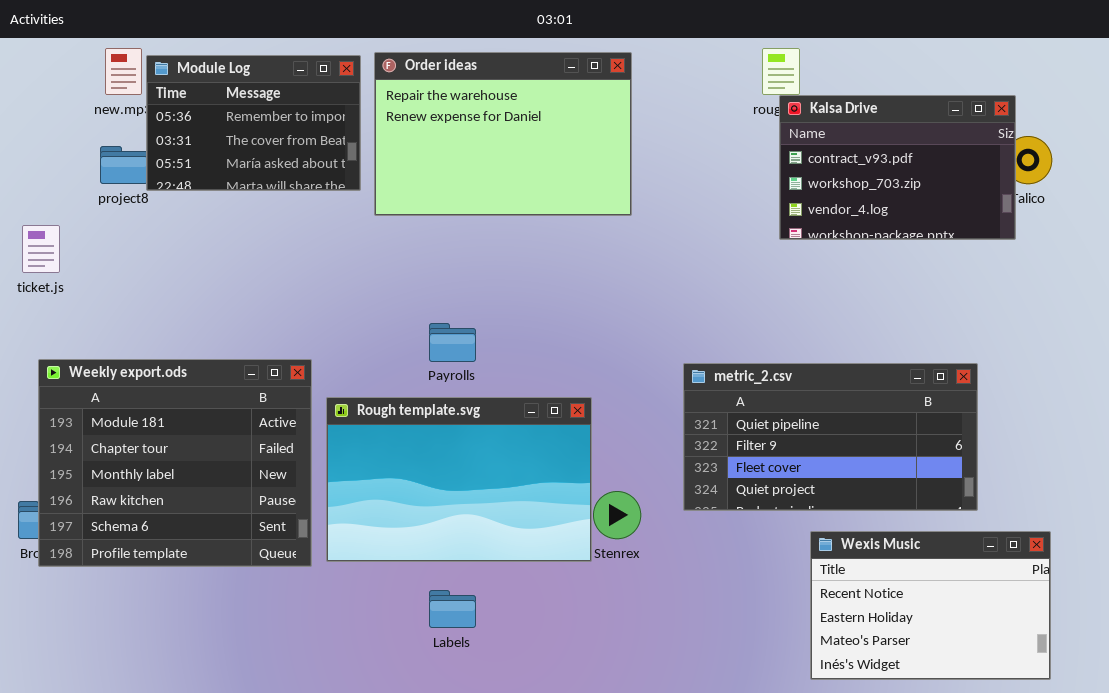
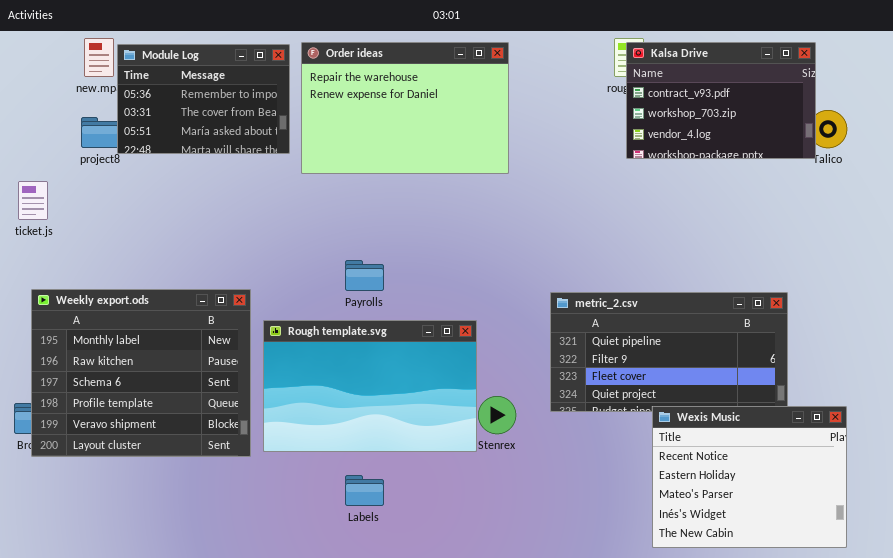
Kalsa Drive: [779,95,1016,240] -> [626,42,816,159], moved
Weekly export.ods: [38,359,312,567] -> [31,289,251,457], scrolled down 2 rows
Wexis Music: [810,531,1051,680] -> [652,406,847,548], resized

